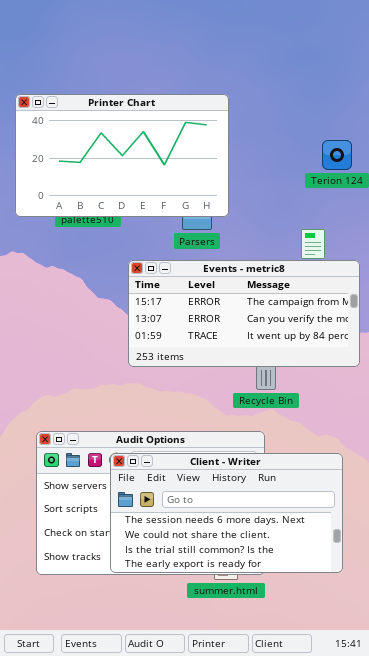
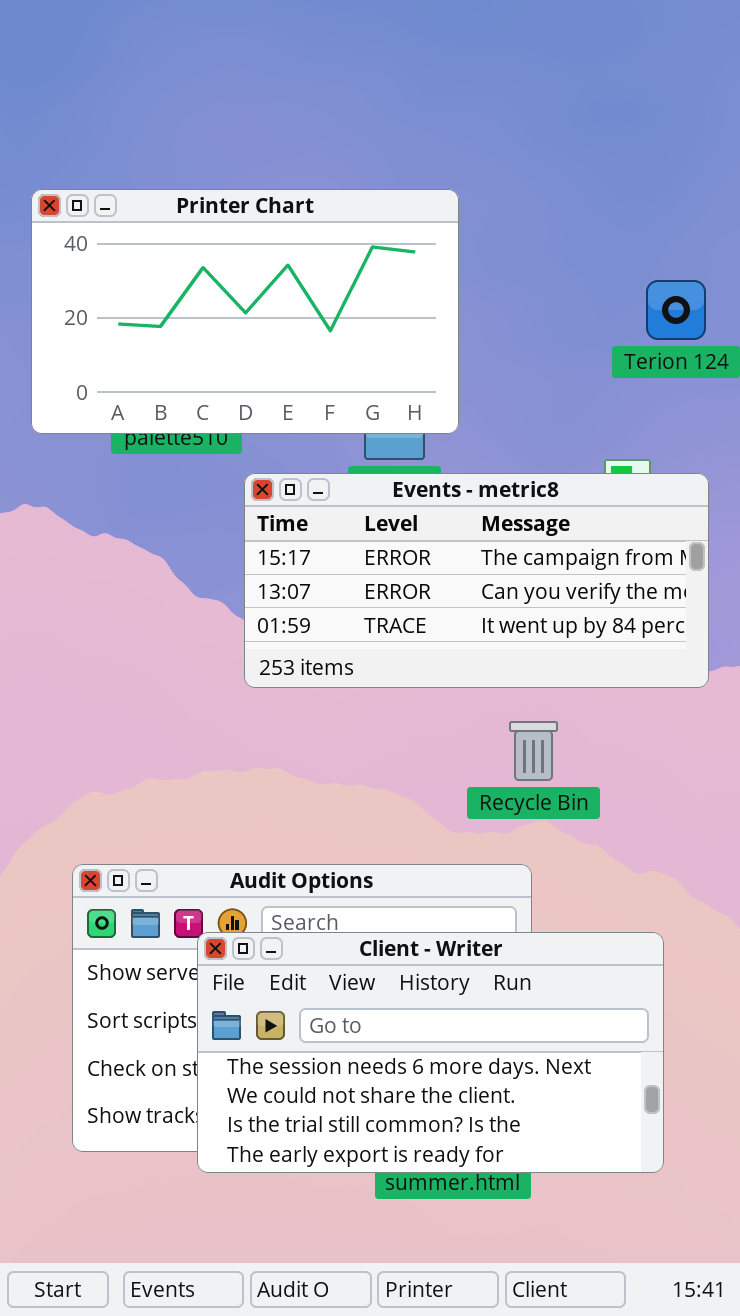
Events - metric8: [128,260,360,367] -> [244,473,709,688], moved
Client - Writer: [110,453,343,573] -> [197,932,664,1173], moved

